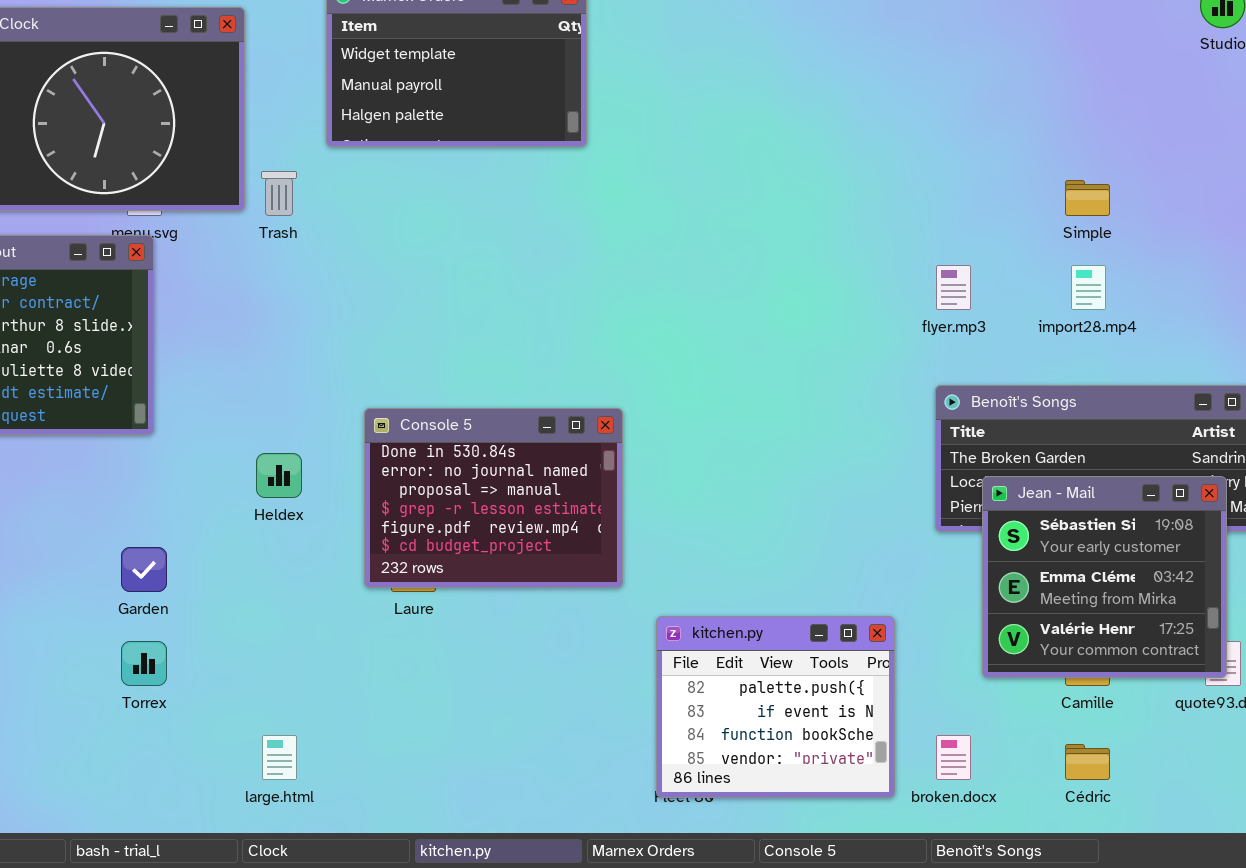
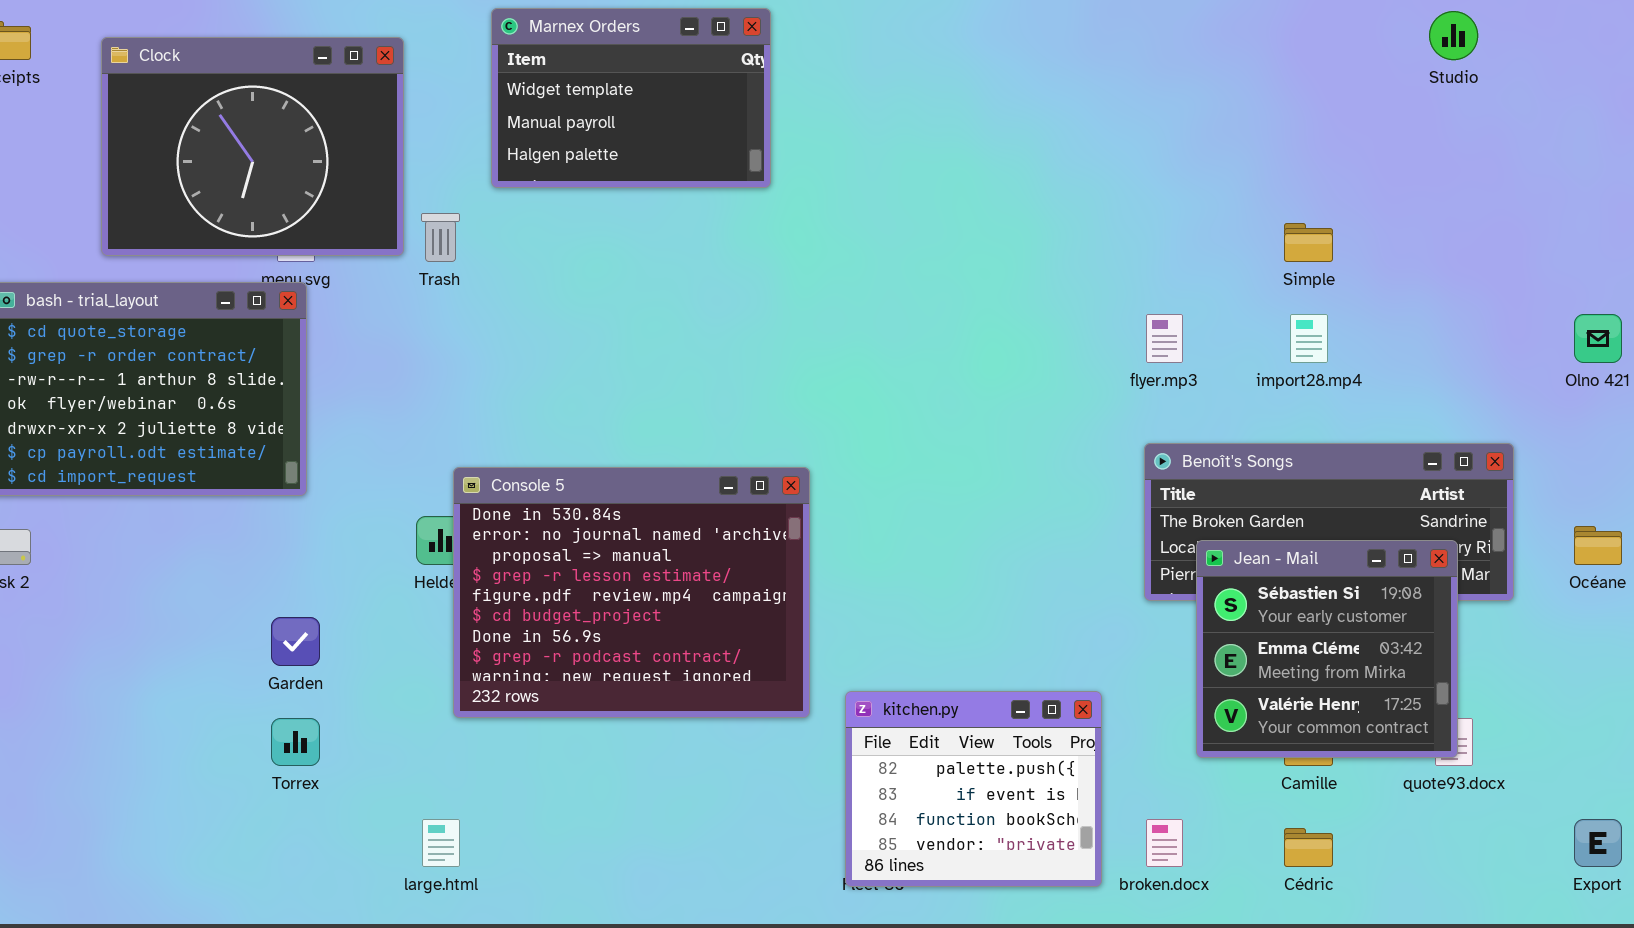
Console 5: [364,408,623,588] -> [453,467,810,718], resized

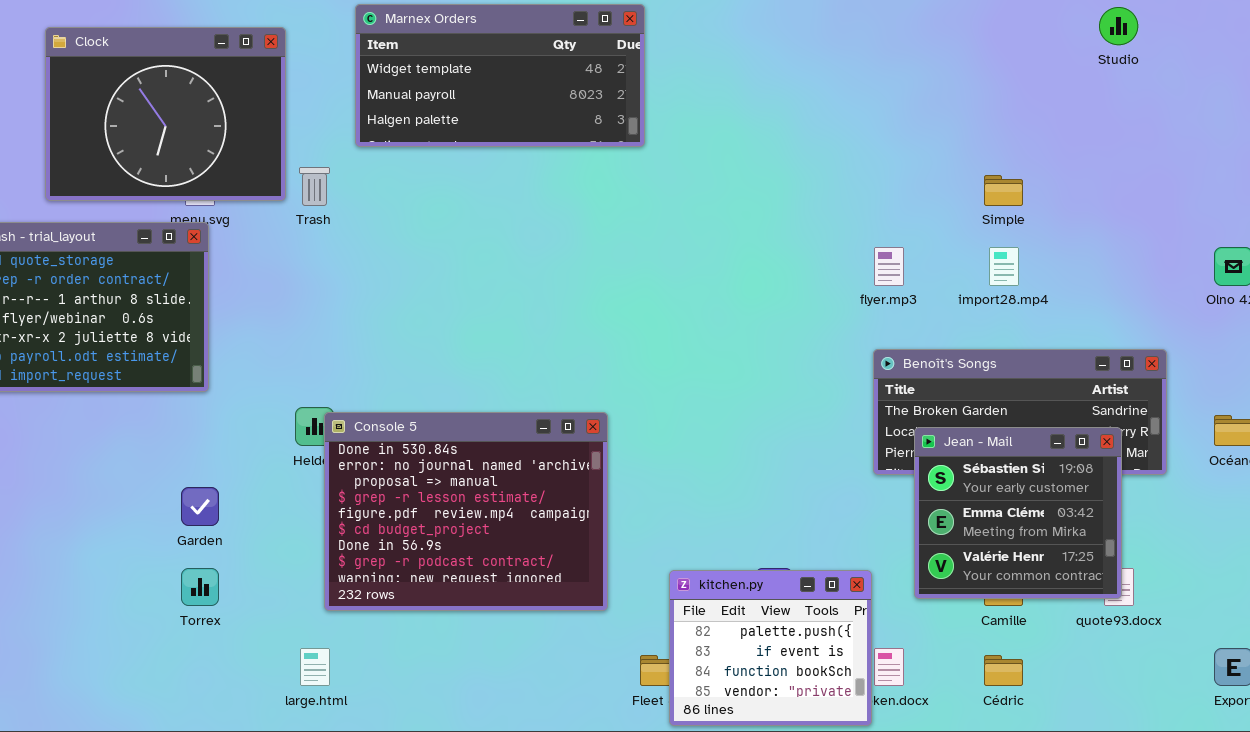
Marnex Orders: [491,8,771,188] -> [355,4,645,147], resized
Console 5: [453,467,810,718] -> [324,412,608,611], moved
kitchen.py: [845,691,1102,887] -> [669,570,872,726], moved

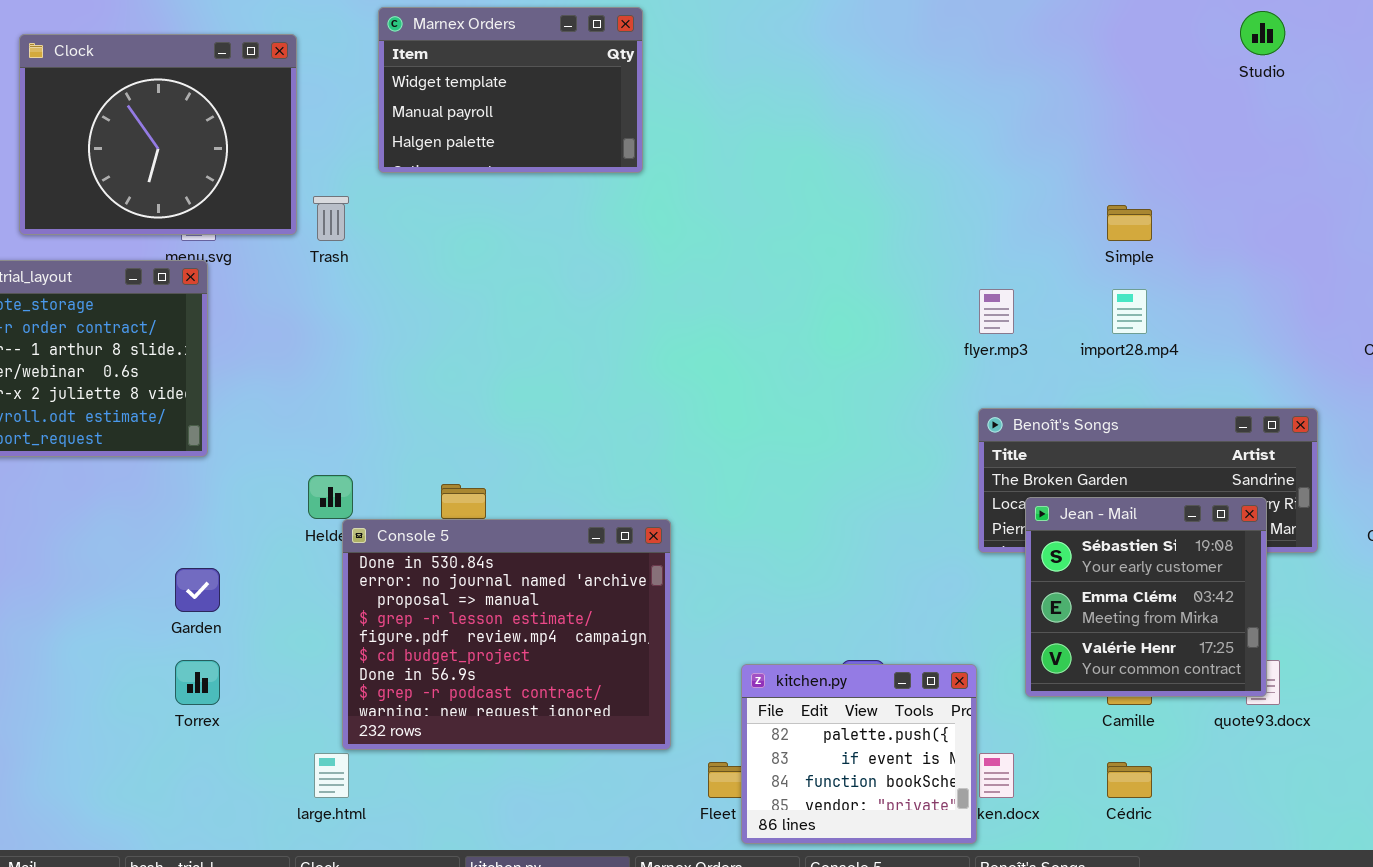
Marnex Orders: [355,4,645,147] -> [378,7,643,173], resized
Console 5: [324,412,608,611] -> [342,519,671,750], moved

